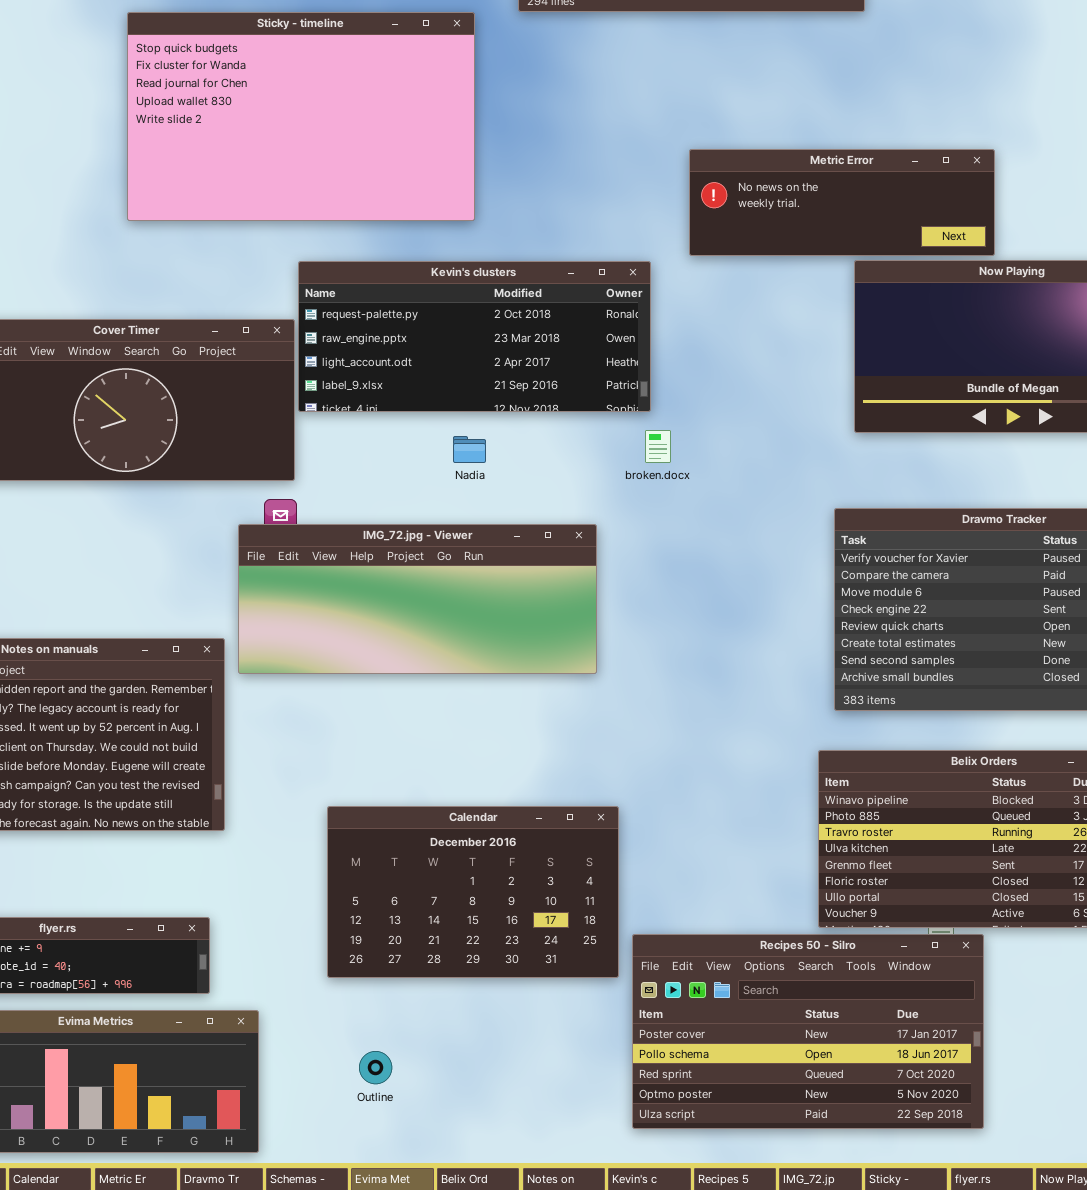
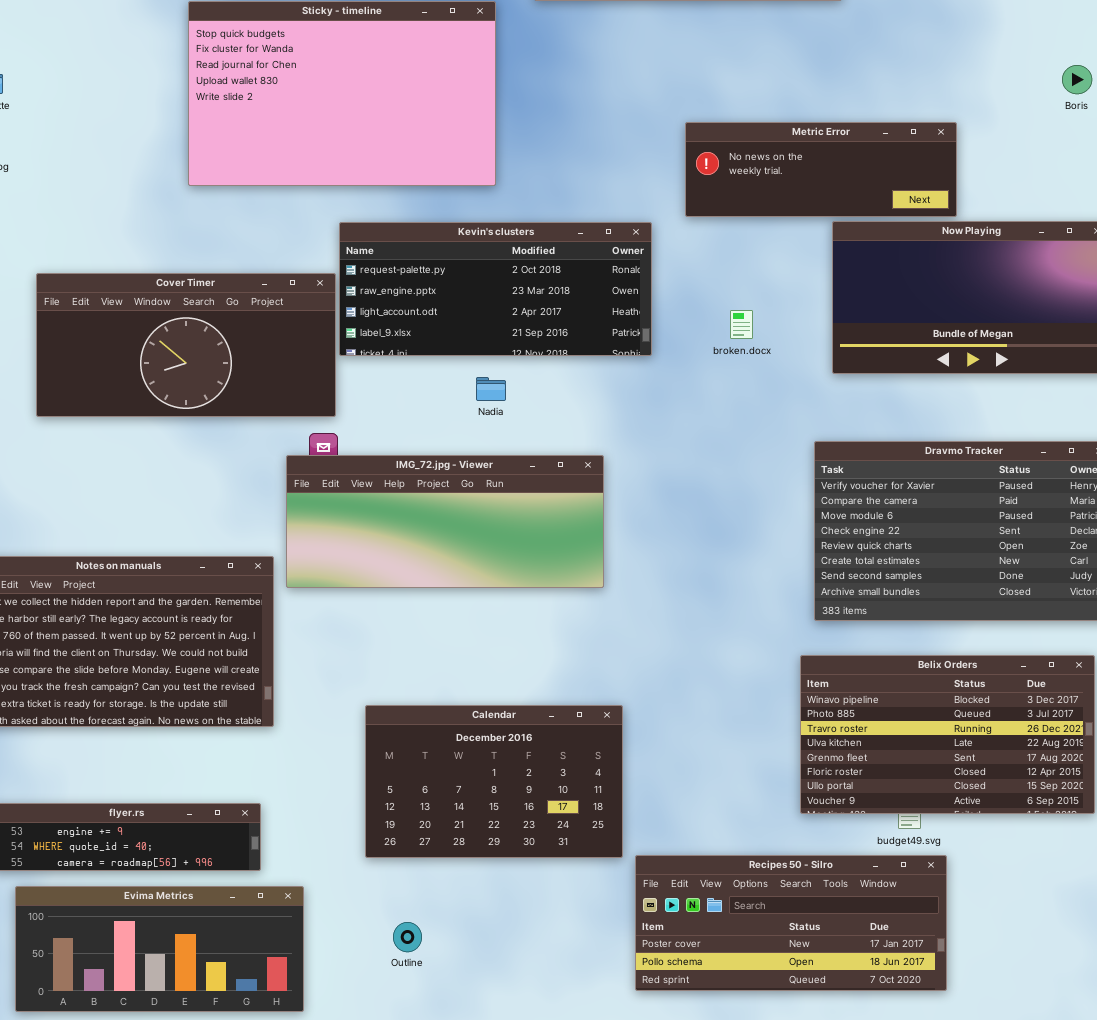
broken.docx: [645,430,671,463] -> [730,310,753,339], moved
Recipes 50 - Silro: [632,934,984,1129] -> [635,855,947,991], resized

